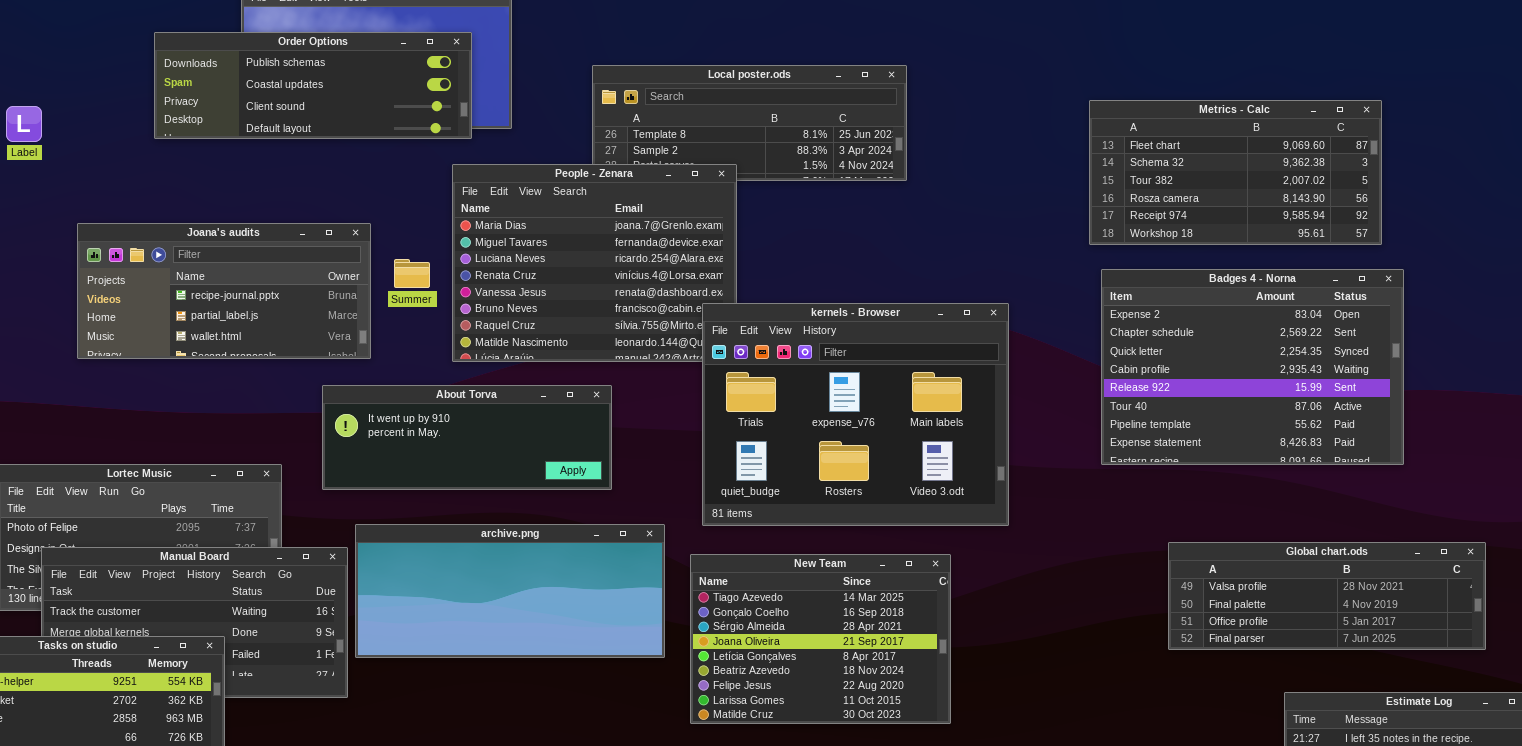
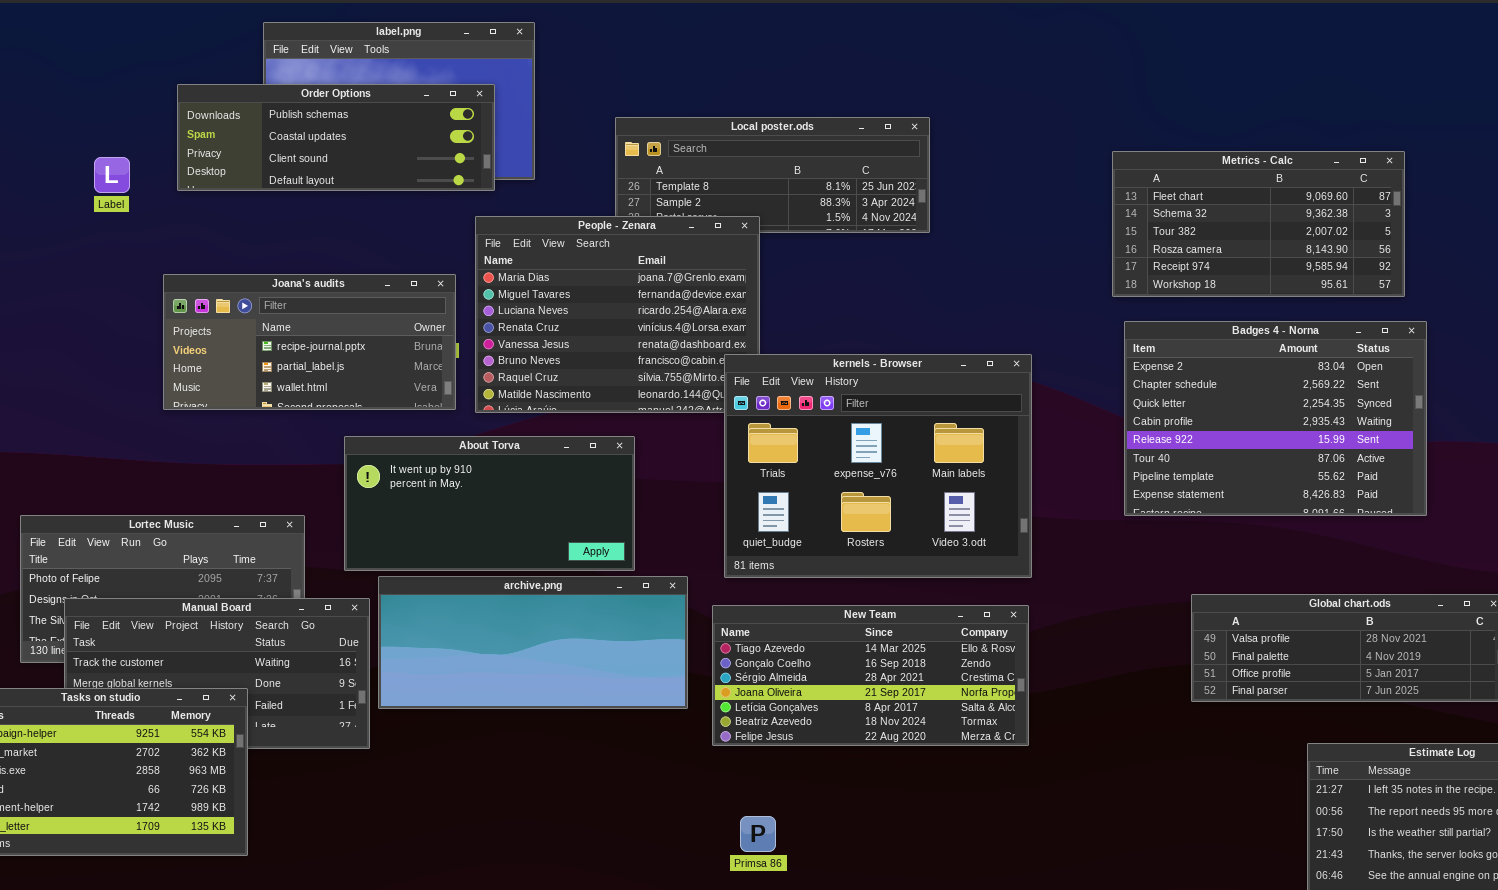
Label: [6,106,42,142] -> [94,157,130,193], moved
Joana's audits: [77,223,371,359] -> [163,274,456,410], moved
About Torva: [322,385,612,490] -> [344,436,635,571], resized
New Team: [690,554,951,724] -> [712,605,1029,746], resized

